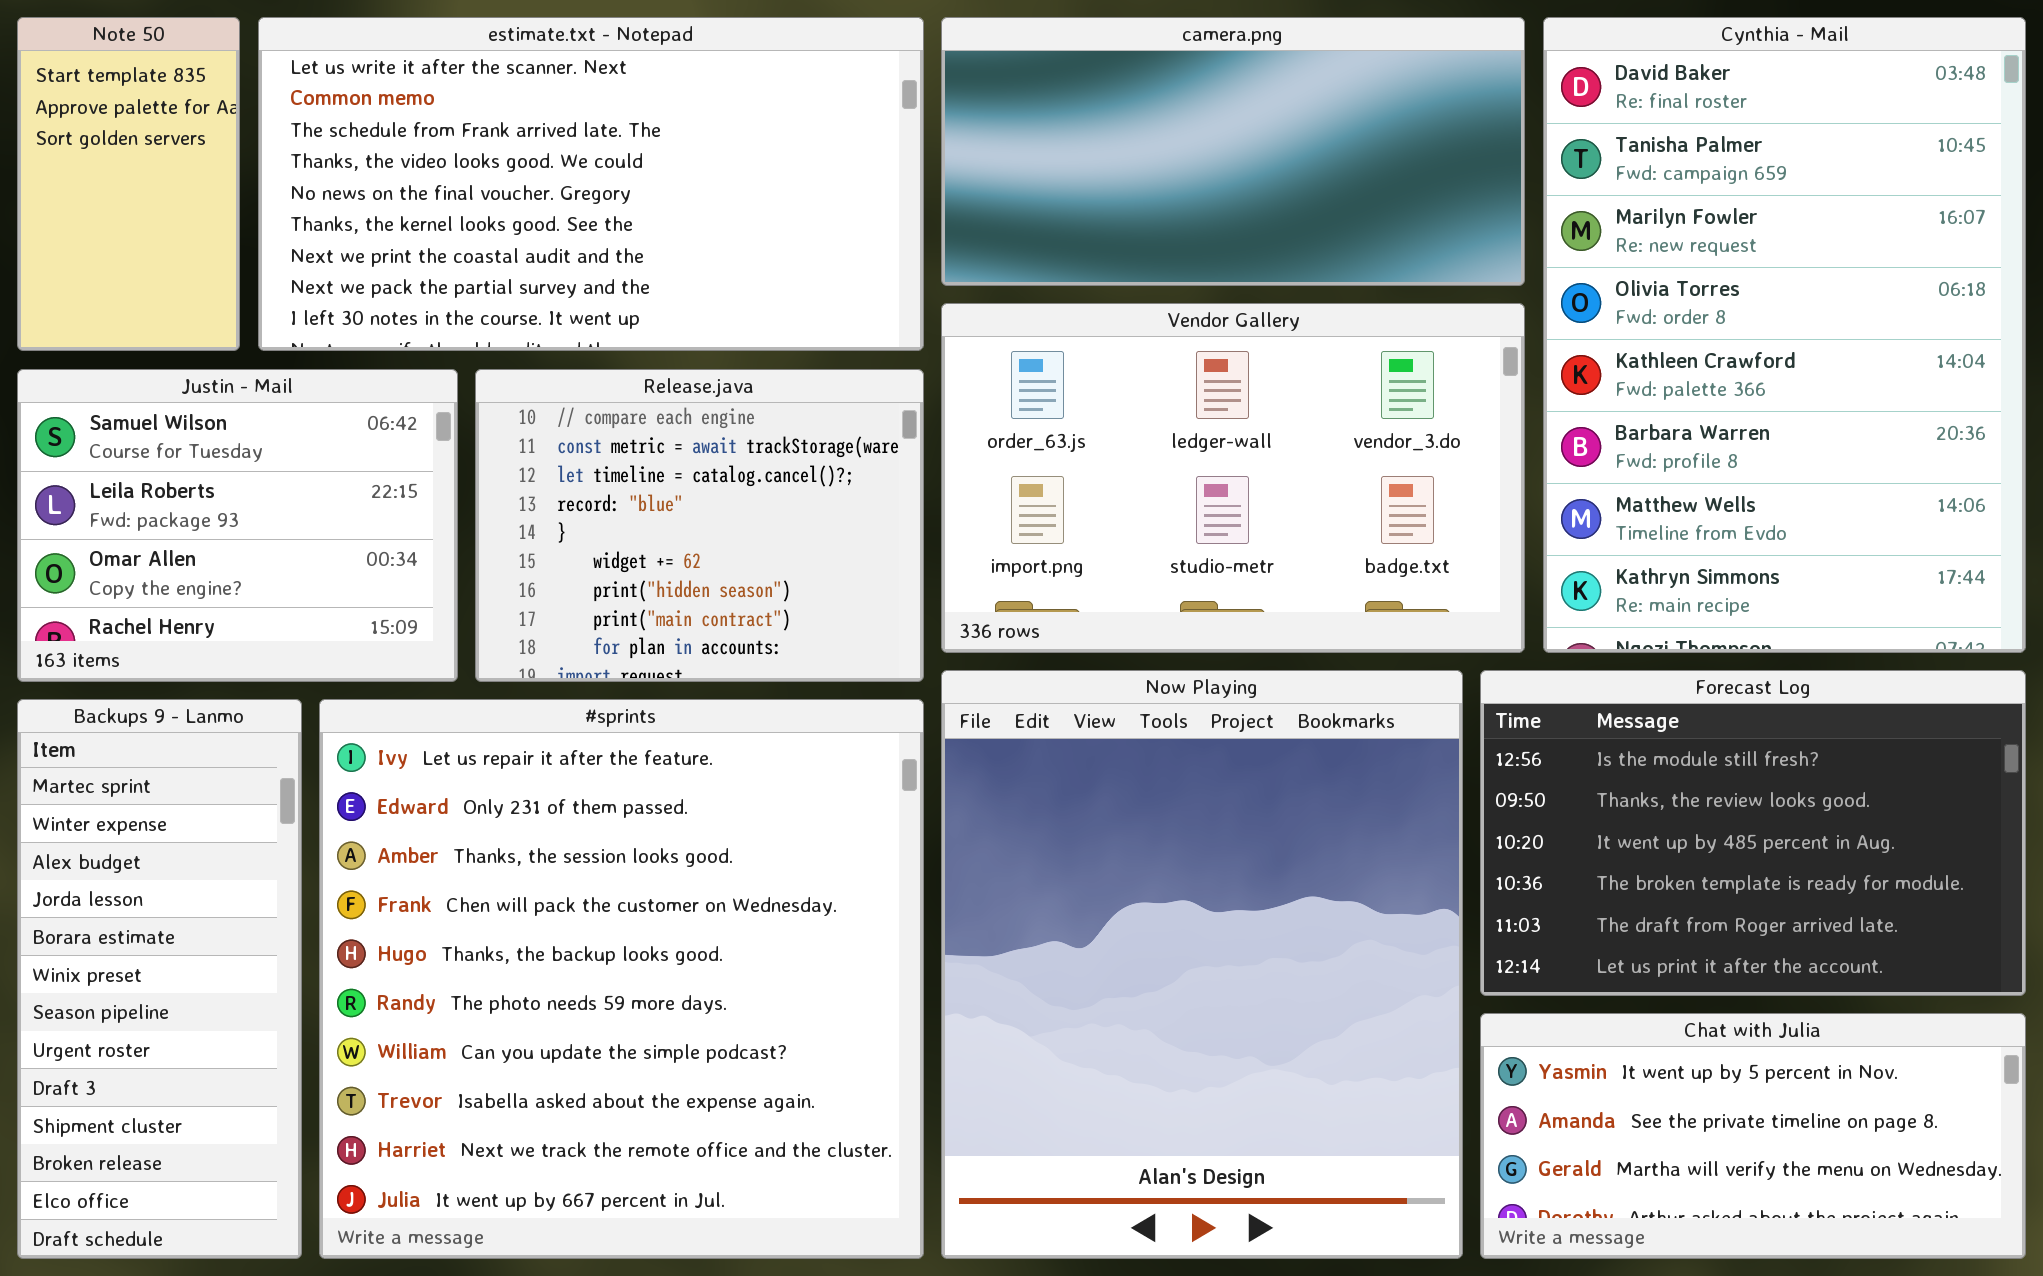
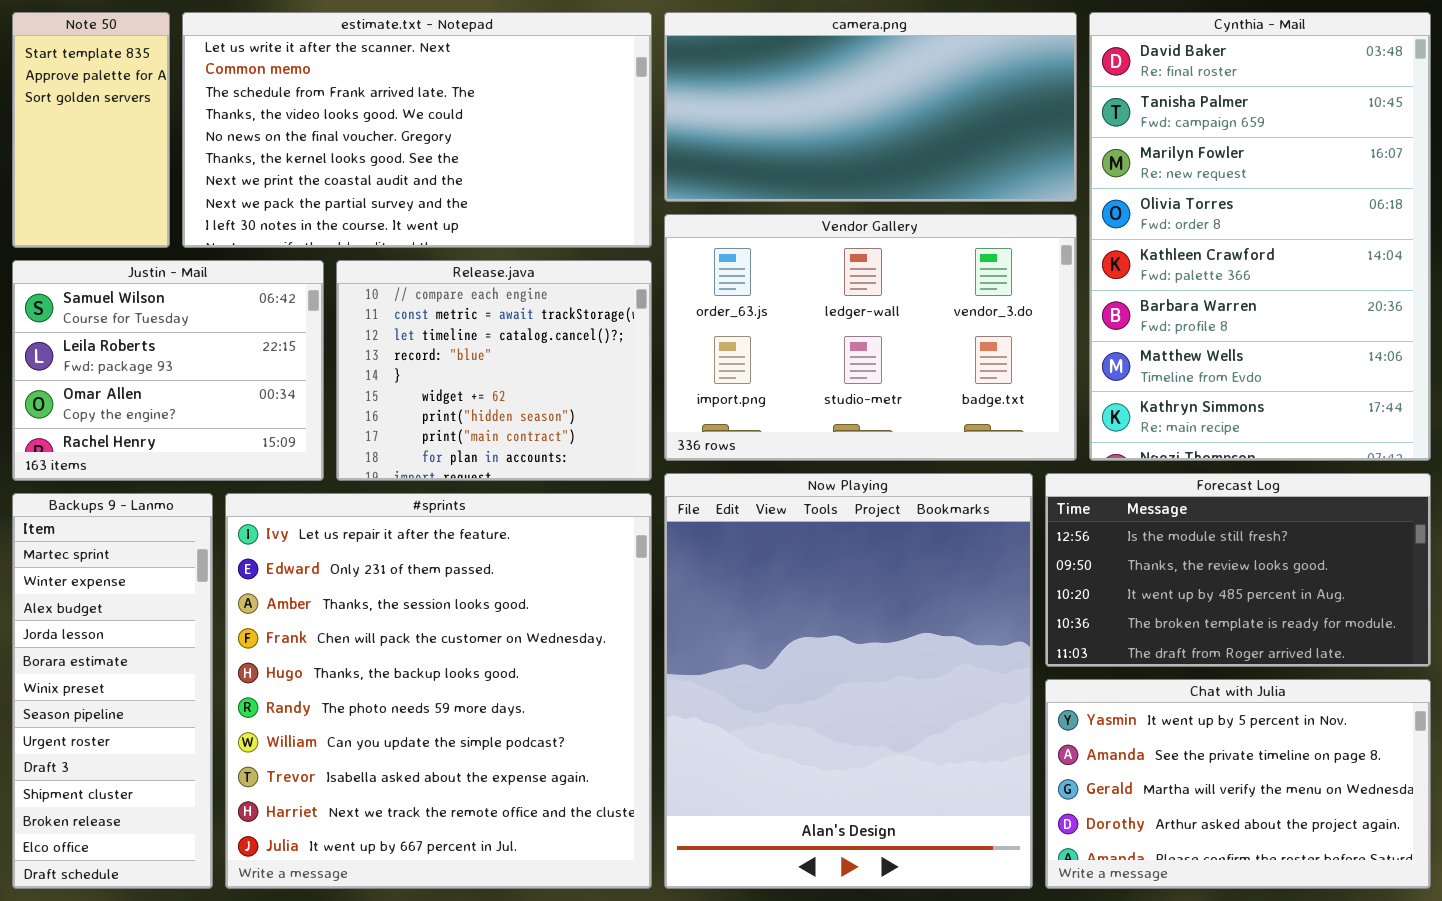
Forecast Log: [1480,670,2026,996] -> [1045,473,1431,667], resized
Chat with Julia: [1480,1013,2026,1259] -> [1045,679,1431,889], resized

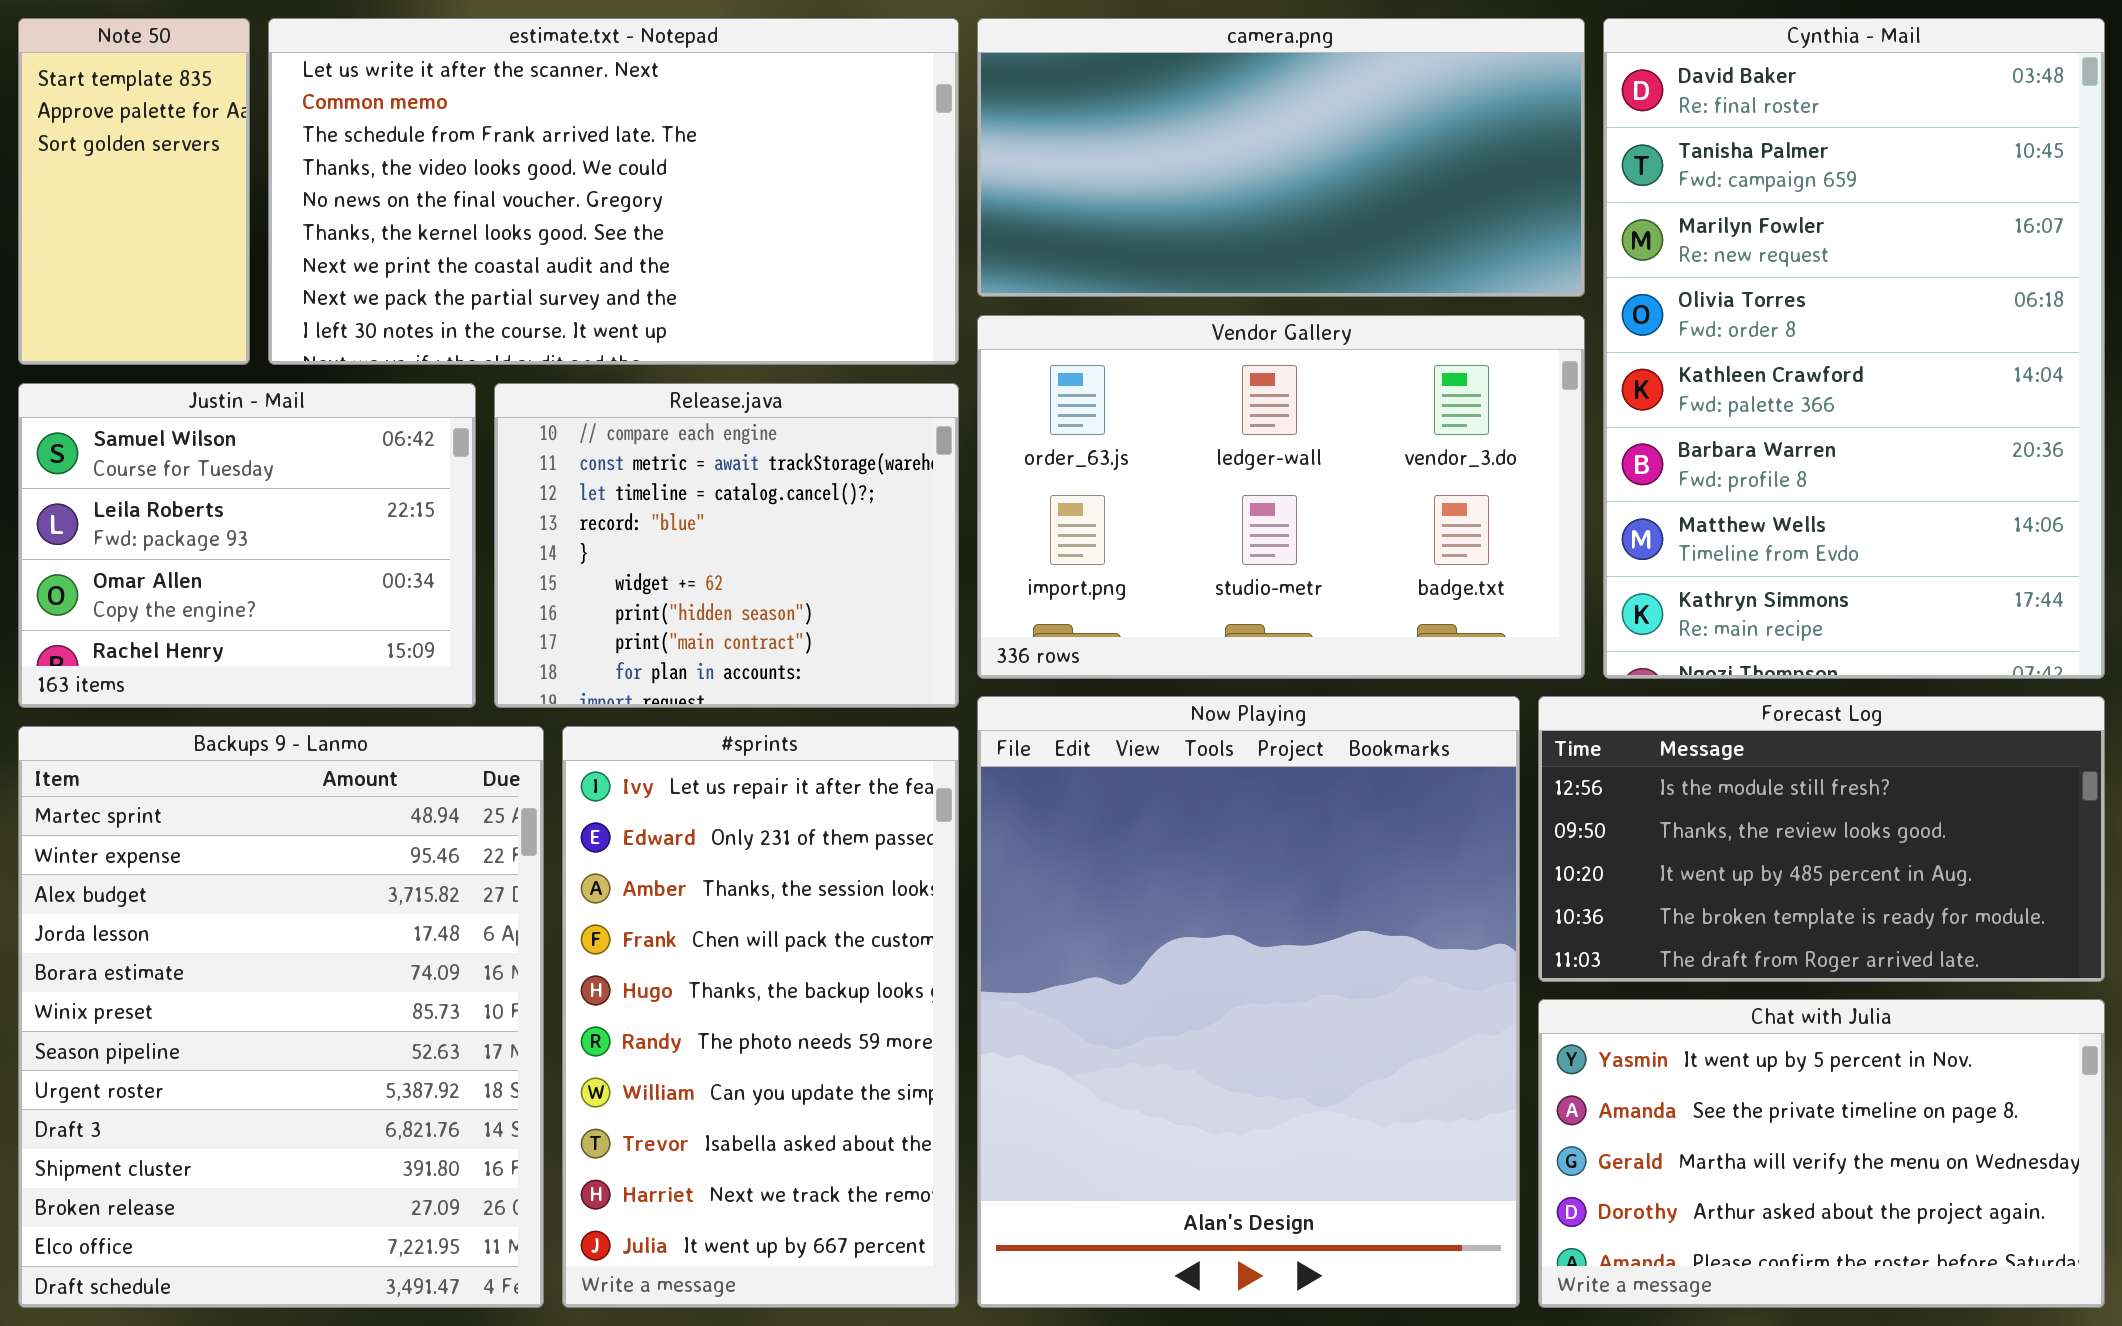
Backups 9 - Lanmo: [12,493,213,889] -> [18,726,544,1308], resized
#sprints: [225,493,652,889] -> [562,726,959,1308], resized

